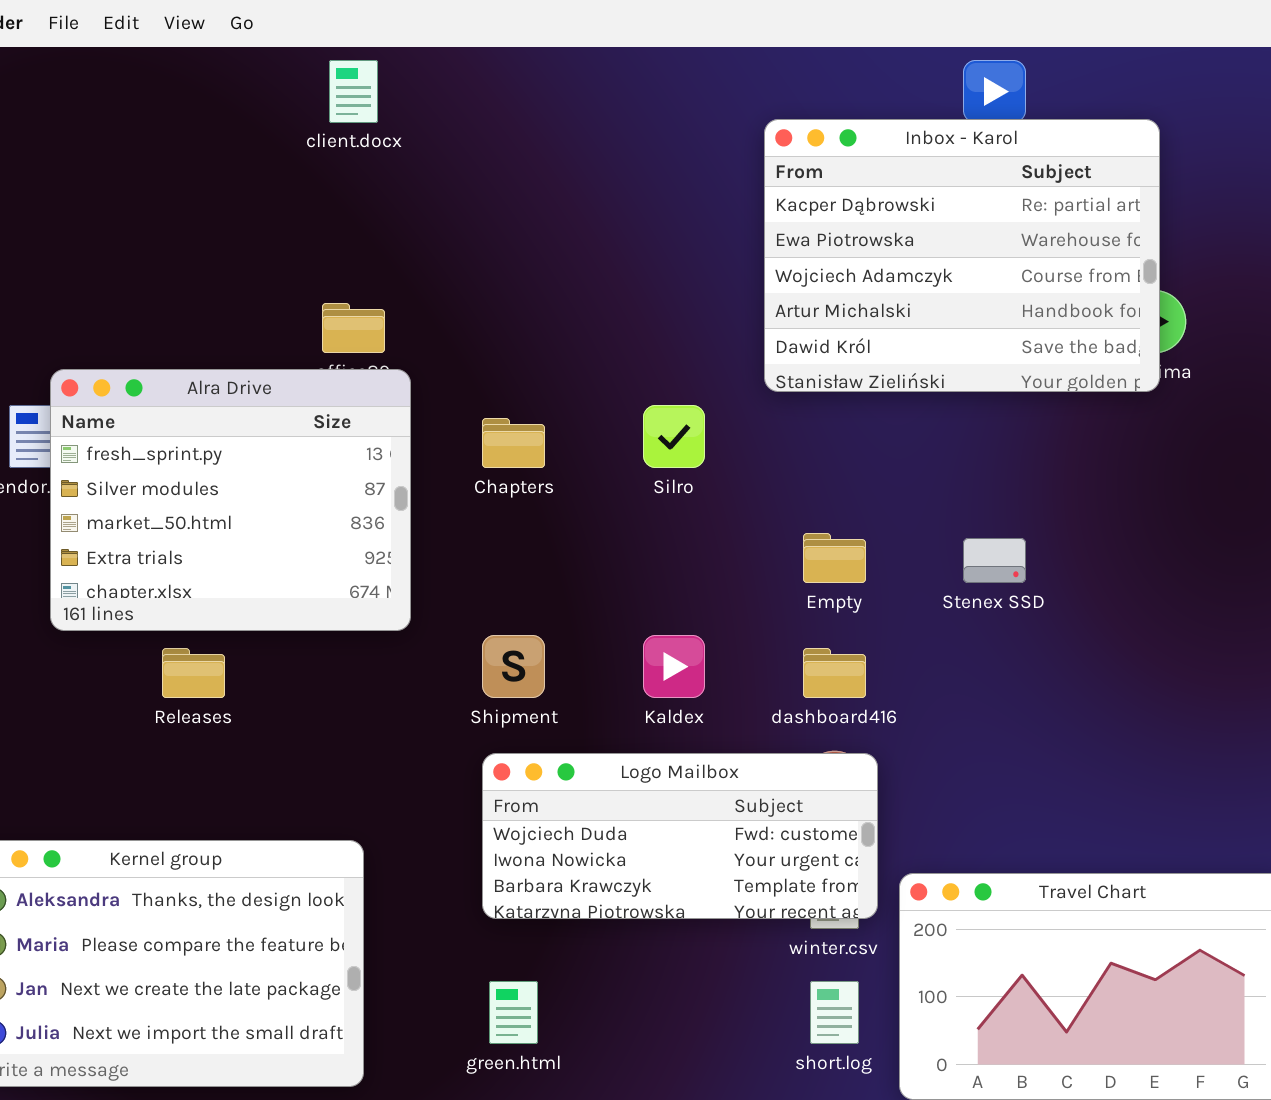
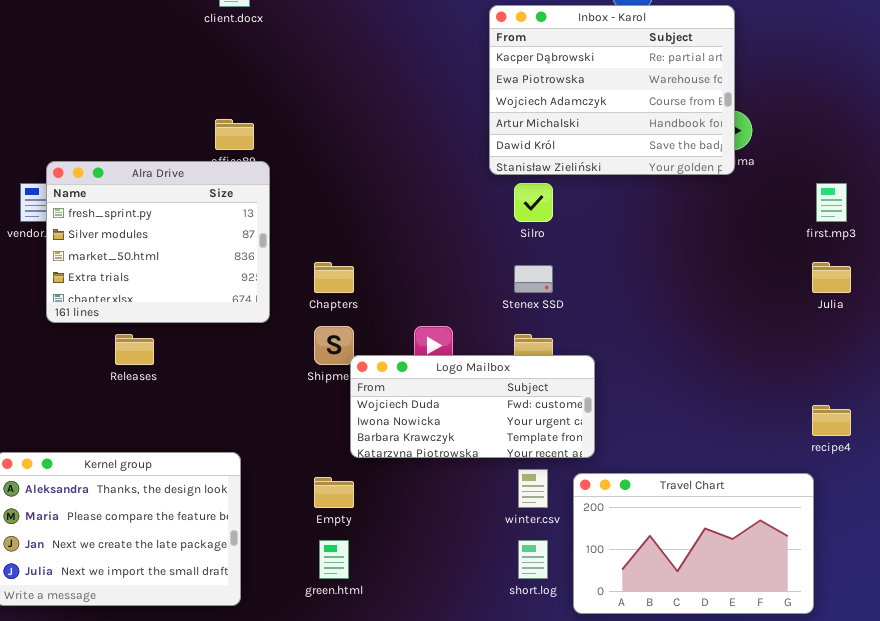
Silro: [643,405,705,468] -> [514,183,553,222], moved
Chapters: [482,418,545,468] -> [314,262,354,293], moved
Empty: [803,533,866,583] -> [314,477,354,508], moved
Stenex SSD: [963,538,1026,583] -> [514,265,553,293], moved
Logo Mailbox: [482,753,878,919] -> [350,355,595,458], moved

